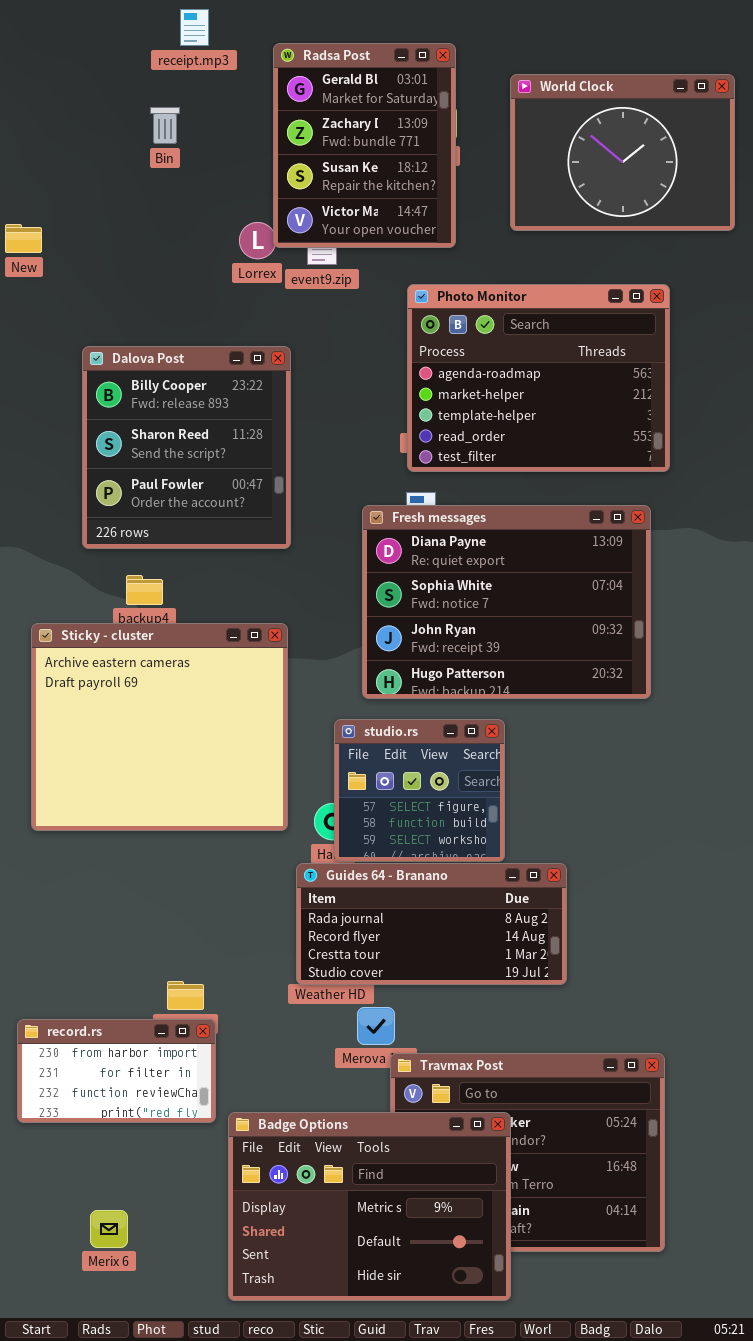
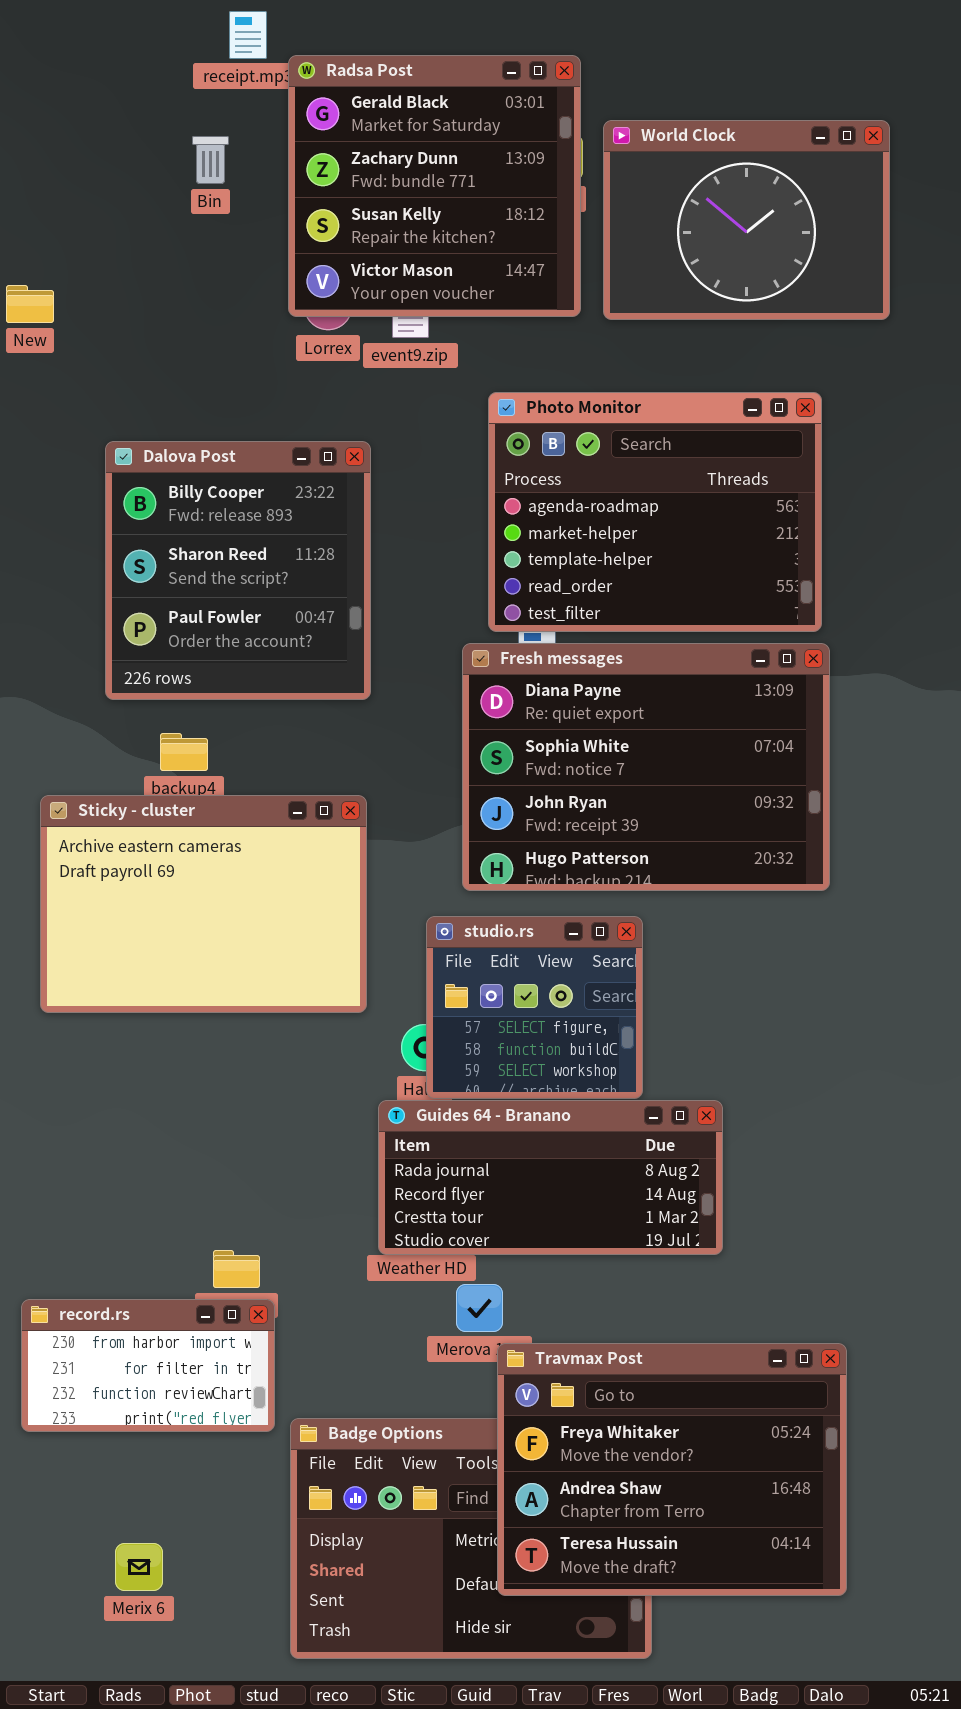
Radsa Post: [273,43,456,248] -> [288,55,581,317], resized
World Clock: [510,74,735,231] -> [603,120,890,320], moved
Photo Monitor: [407,284,670,472] -> [488,392,822,632], moved
Sticky - cluster: [31,623,288,831] -> [40,795,367,1013], resized
Travmax Post: [390,1053,665,1252] -> [497,1343,847,1596], raised

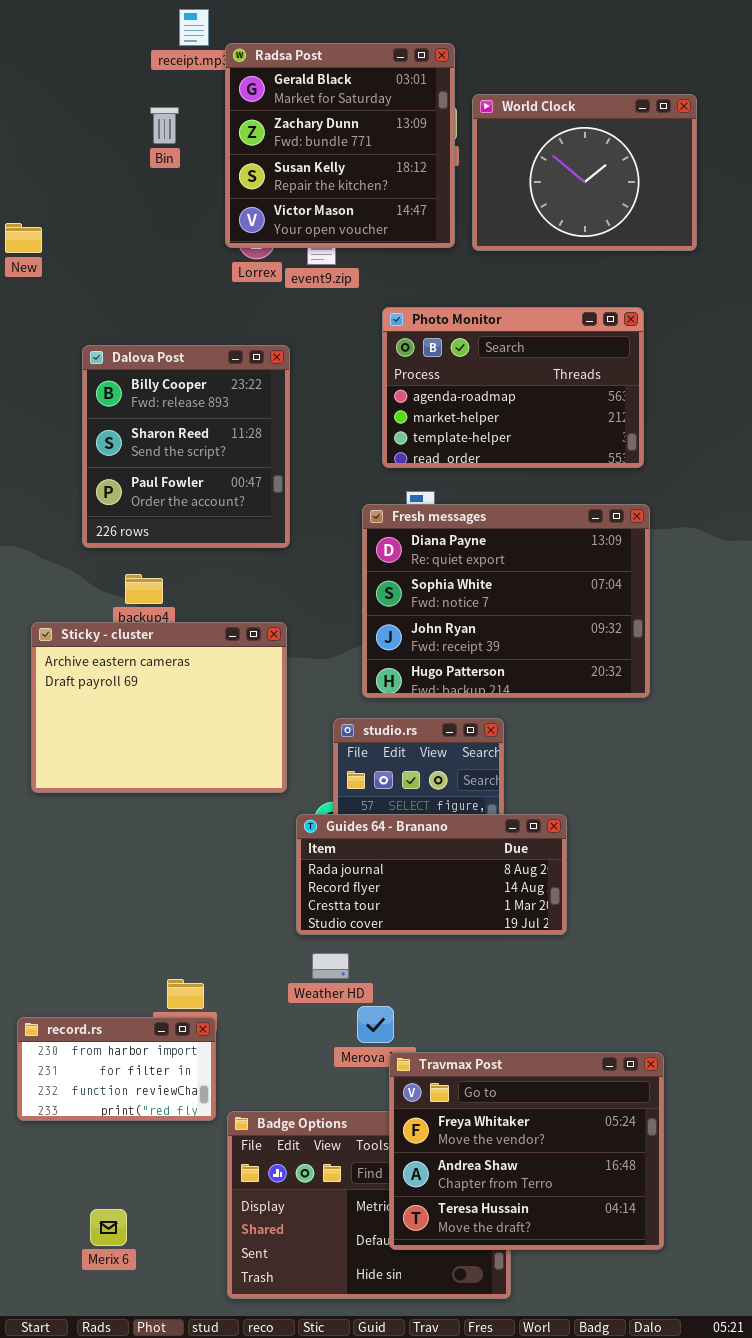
Photo Monitor: [488,392,822,632] -> [382,307,644,468], resized
Guides 64 - Branano: [378,1100,723,1255] -> [296,814,567,935], moved

